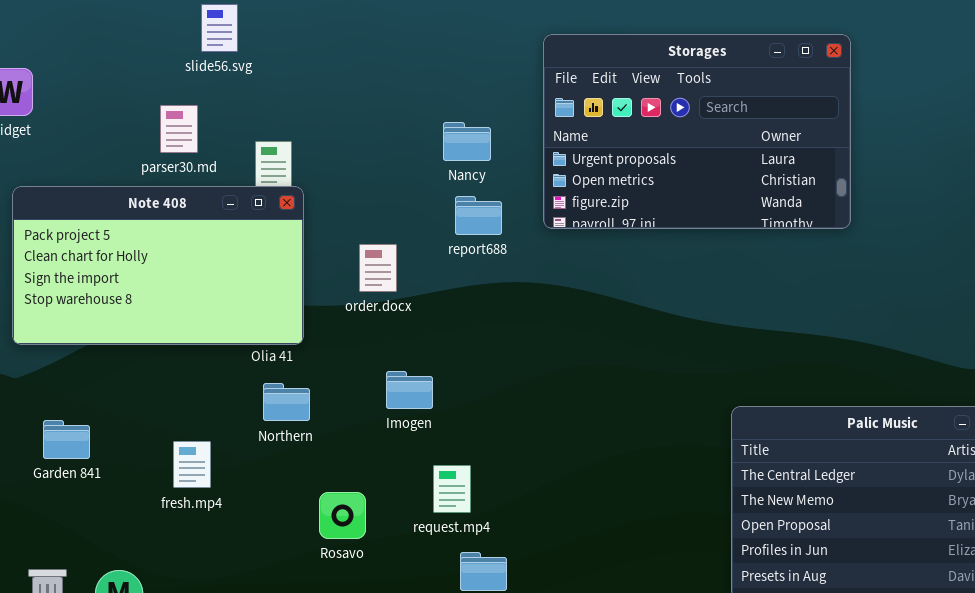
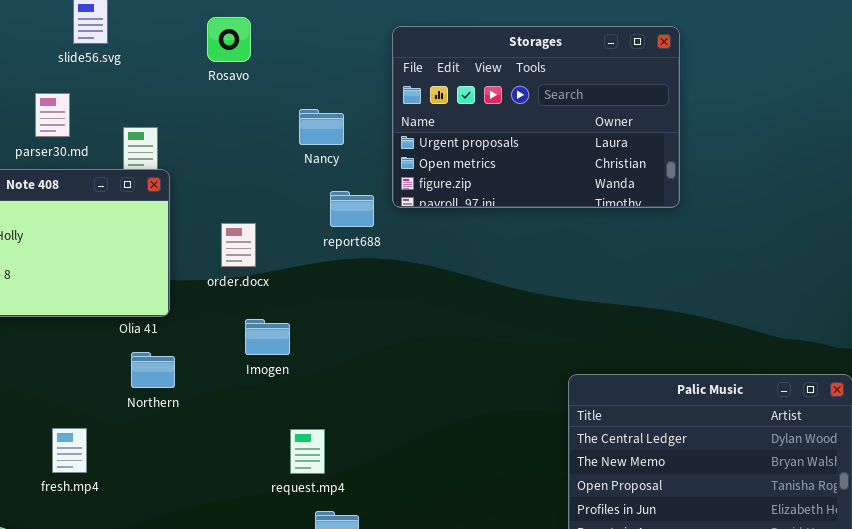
report688: [455,196,502,235] -> [330,191,374,227], moved
Imogen: [386,371,433,409] -> [245,319,290,355], moved
fresh.mp4: [173,441,211,488] -> [52,428,87,473], moved
Rosavo: [319,492,366,539] -> [207,17,251,62], moved

